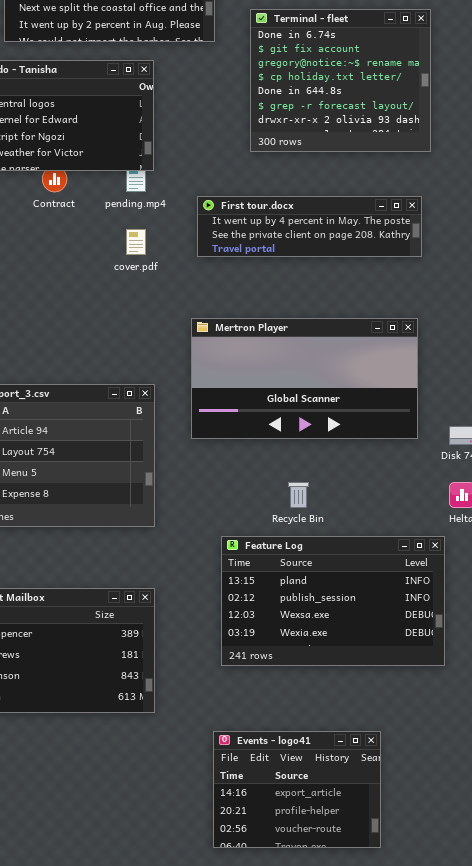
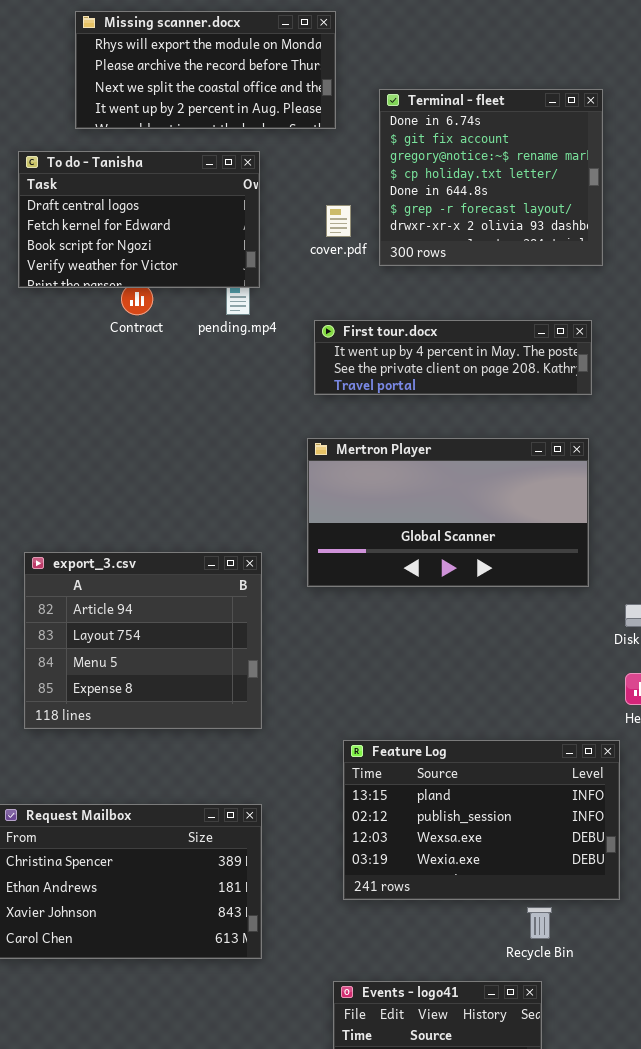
cover.pdf: [126,229,146,255] -> [326,205,351,237], moved
Mertron Player: [191,318,418,439] -> [307,438,589,587], moved
Recycle Bin: [288,482,309,508] -> [527,907,552,939], moved

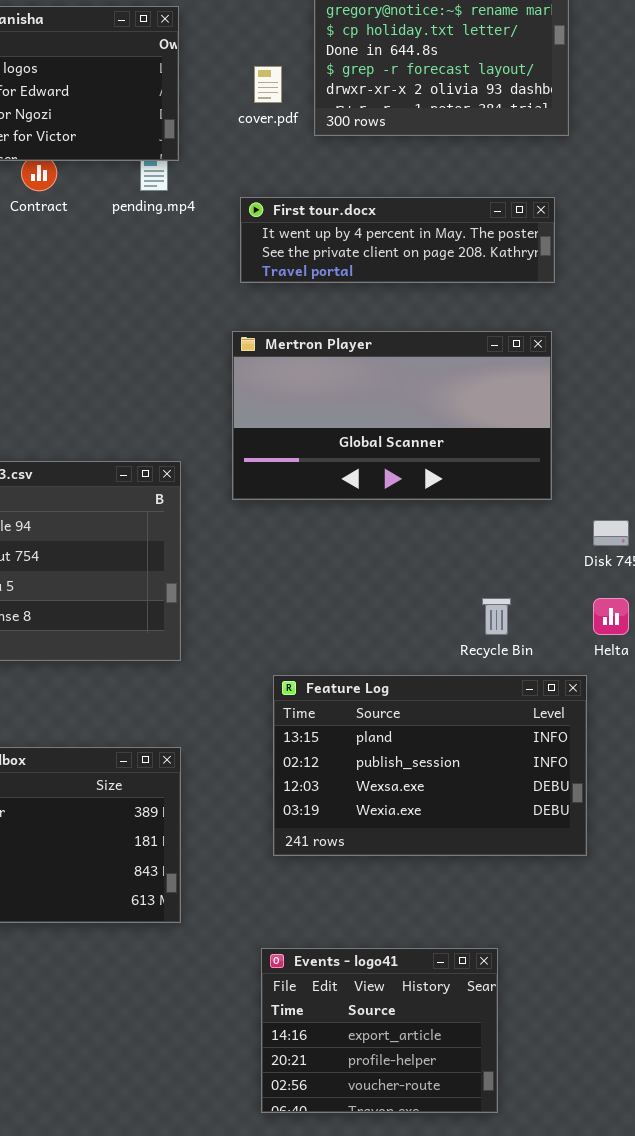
Recycle Bin: [527,907,552,939] -> [482,598,511,635], moved

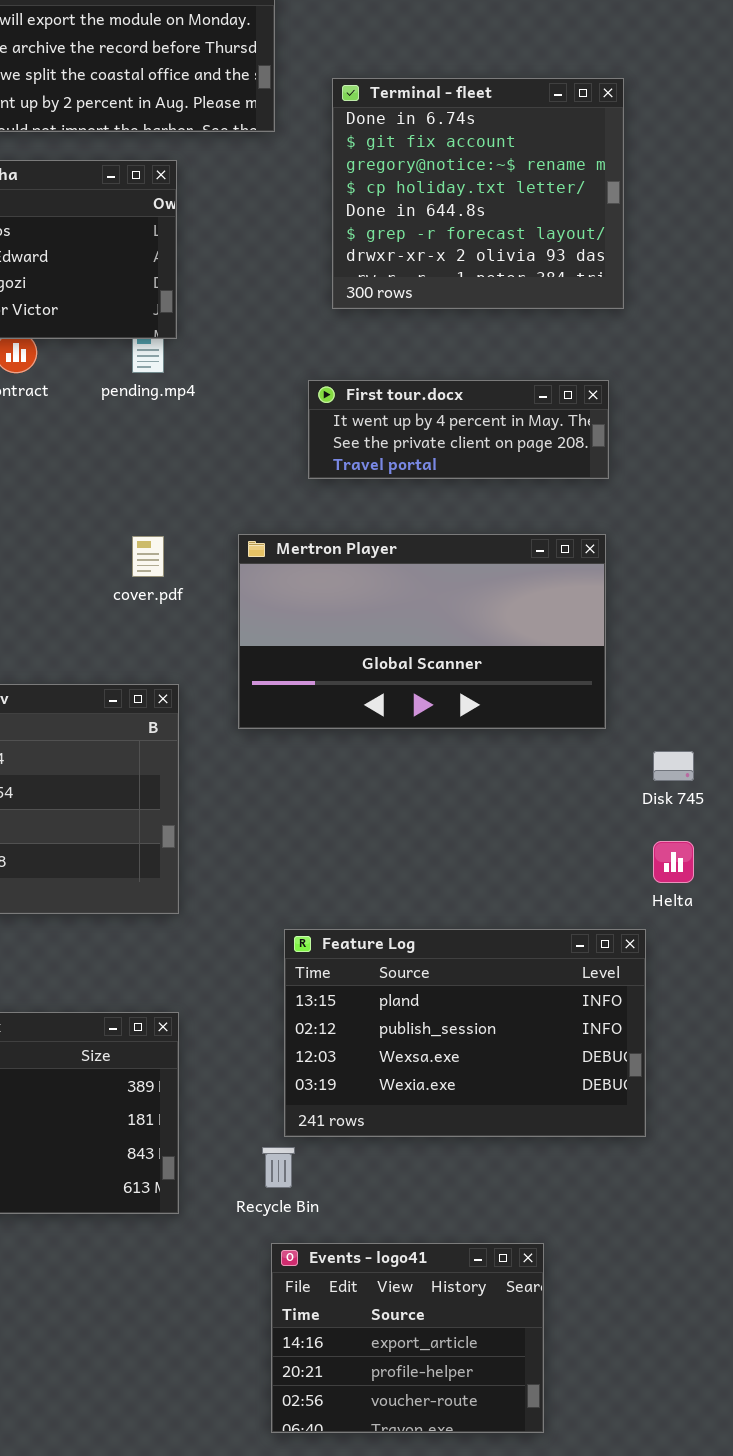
cover.pdf: [254,66,282,103] -> [132,536,164,577], moved
First tour.docx: [240,197,555,283] -> [308,380,609,479], resized
Recycle Bin: [482,598,511,635] -> [262,1147,295,1188], moved

